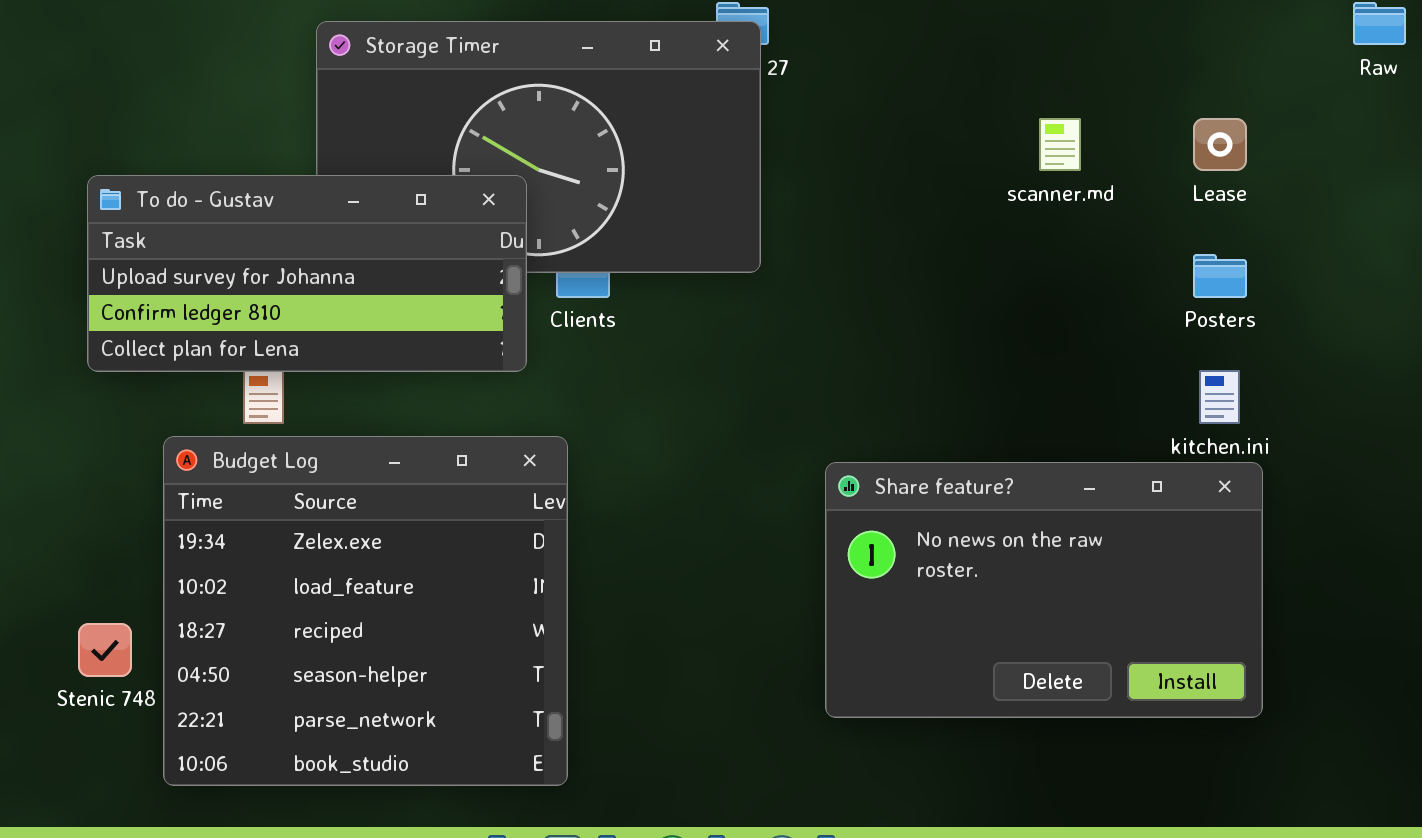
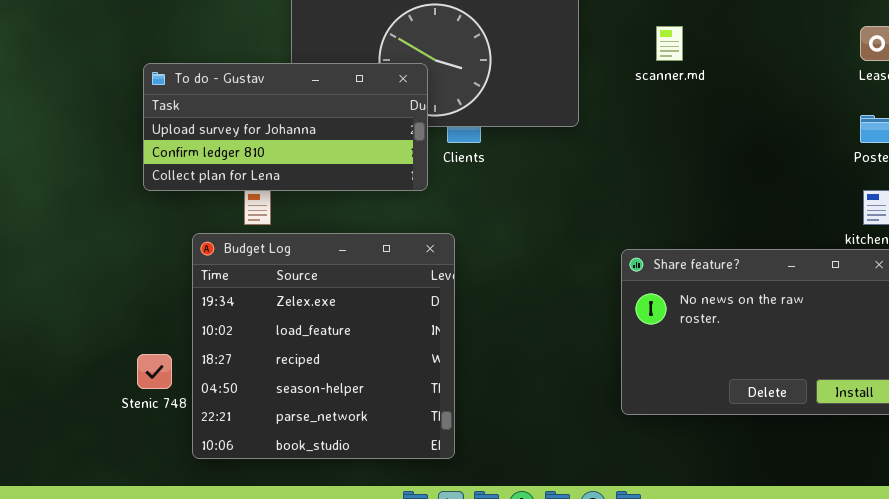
scanner.md: [1039,118,1081,171] -> [656,26,683,61], moved

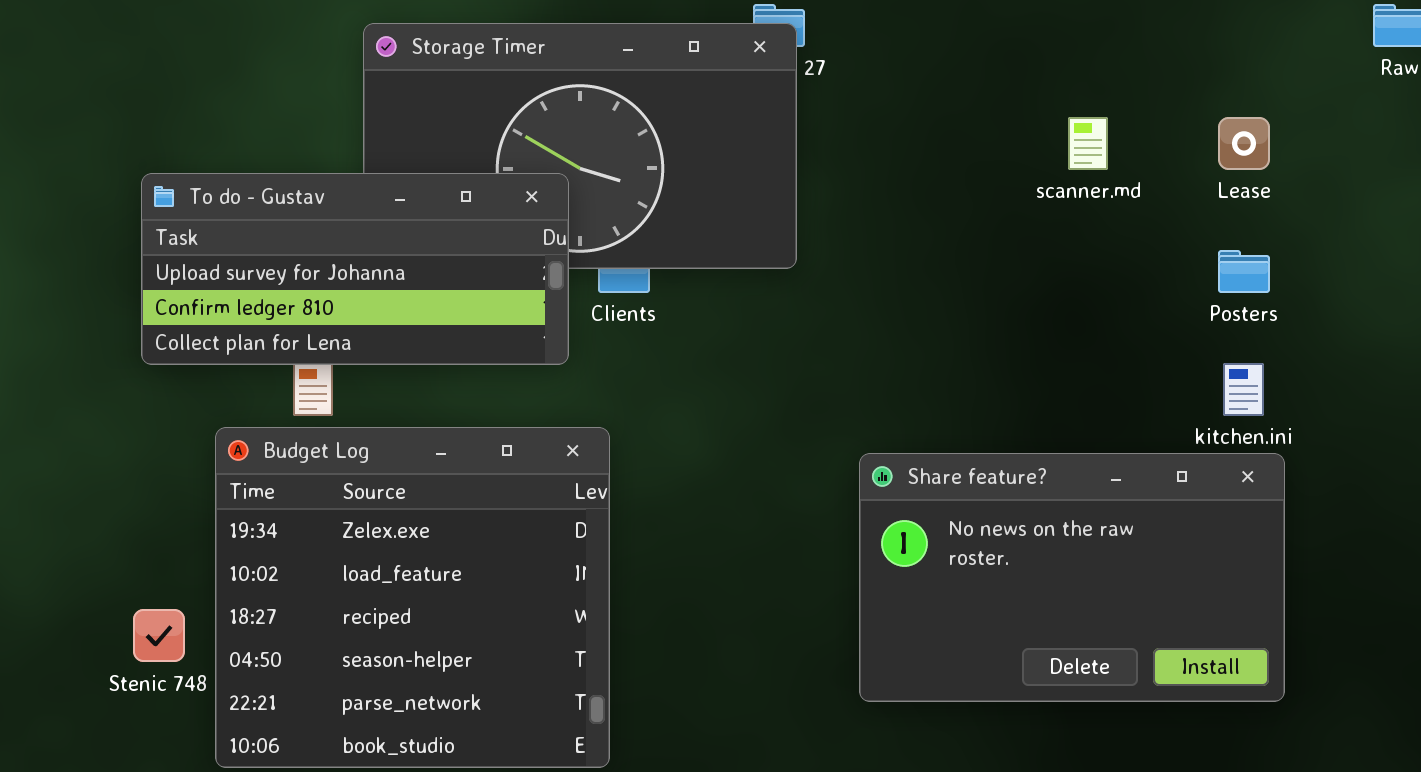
scanner.md: [656,26,683,61] -> [1068,117,1108,170], moved

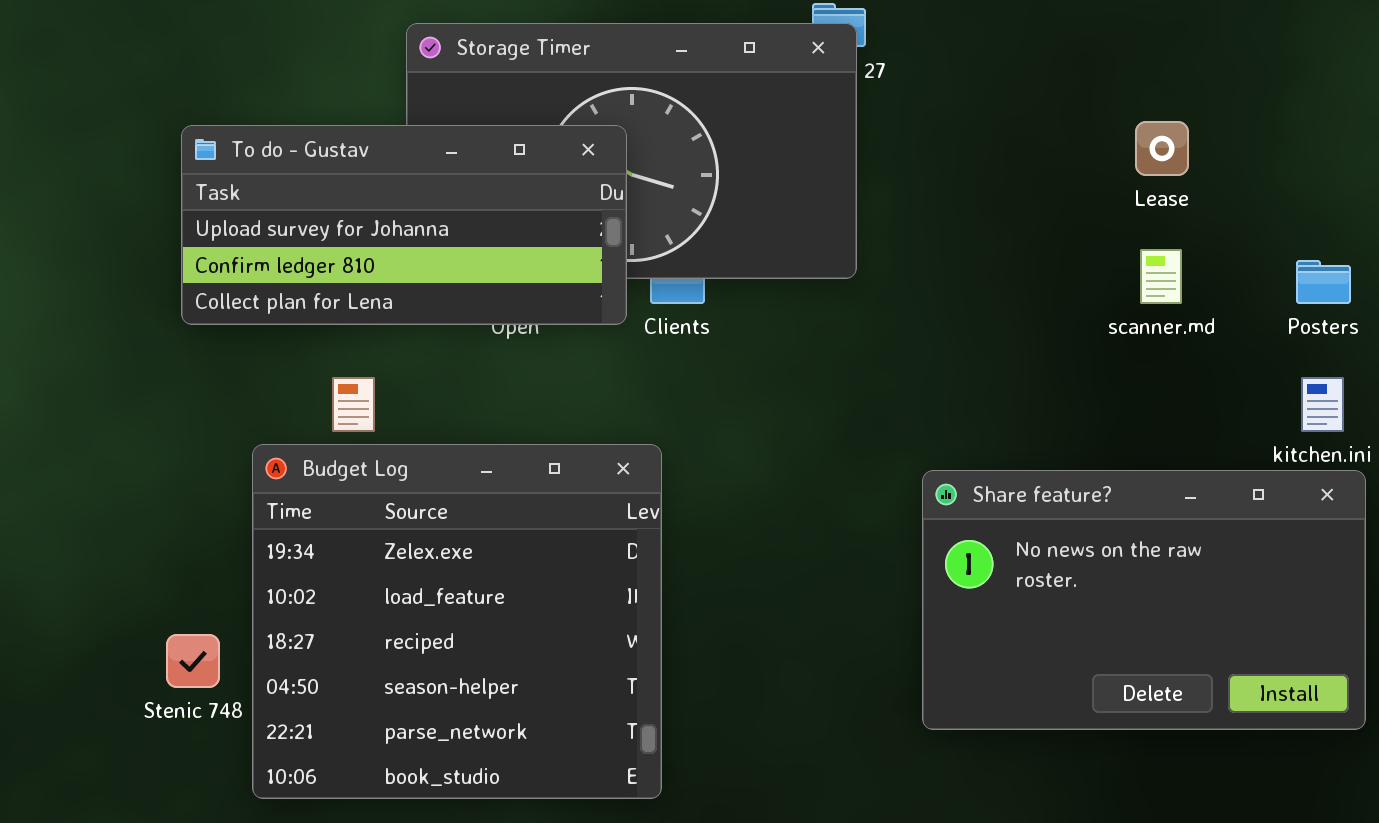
scanner.md: [1068,117,1108,170] -> [1140,249,1182,304], moved
Lease: [1218,117,1270,170] -> [1135,121,1189,176], moved
To do - Gustav: [141,173,569,365] -> [181,125,627,325], moved

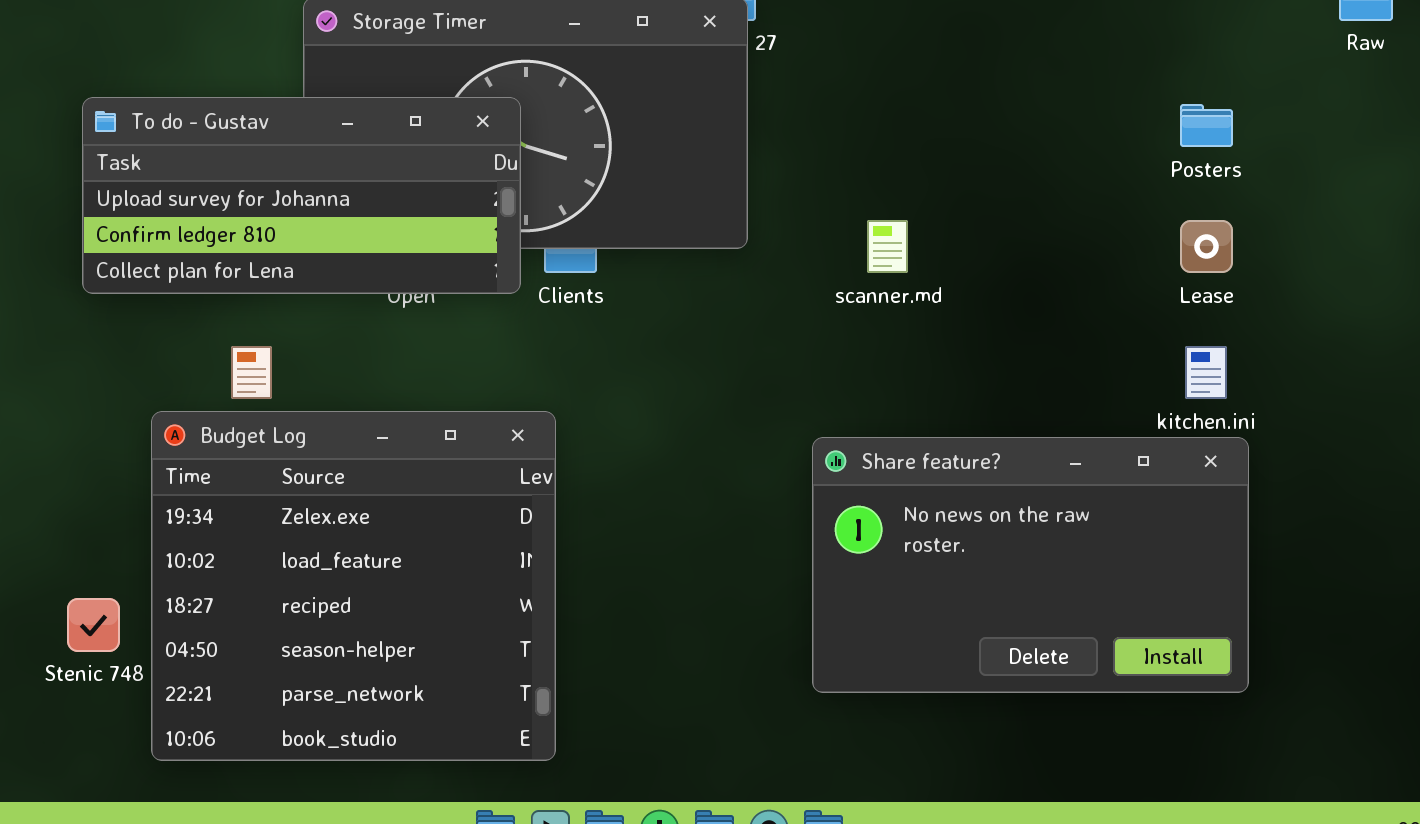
Lease: [1135,121,1189,176] -> [1180,220,1233,273], moved
scanner.md: [1140,249,1182,304] -> [867,220,908,273], moved
Posters: [1296,260,1351,304] -> [1180,104,1233,147], moved

